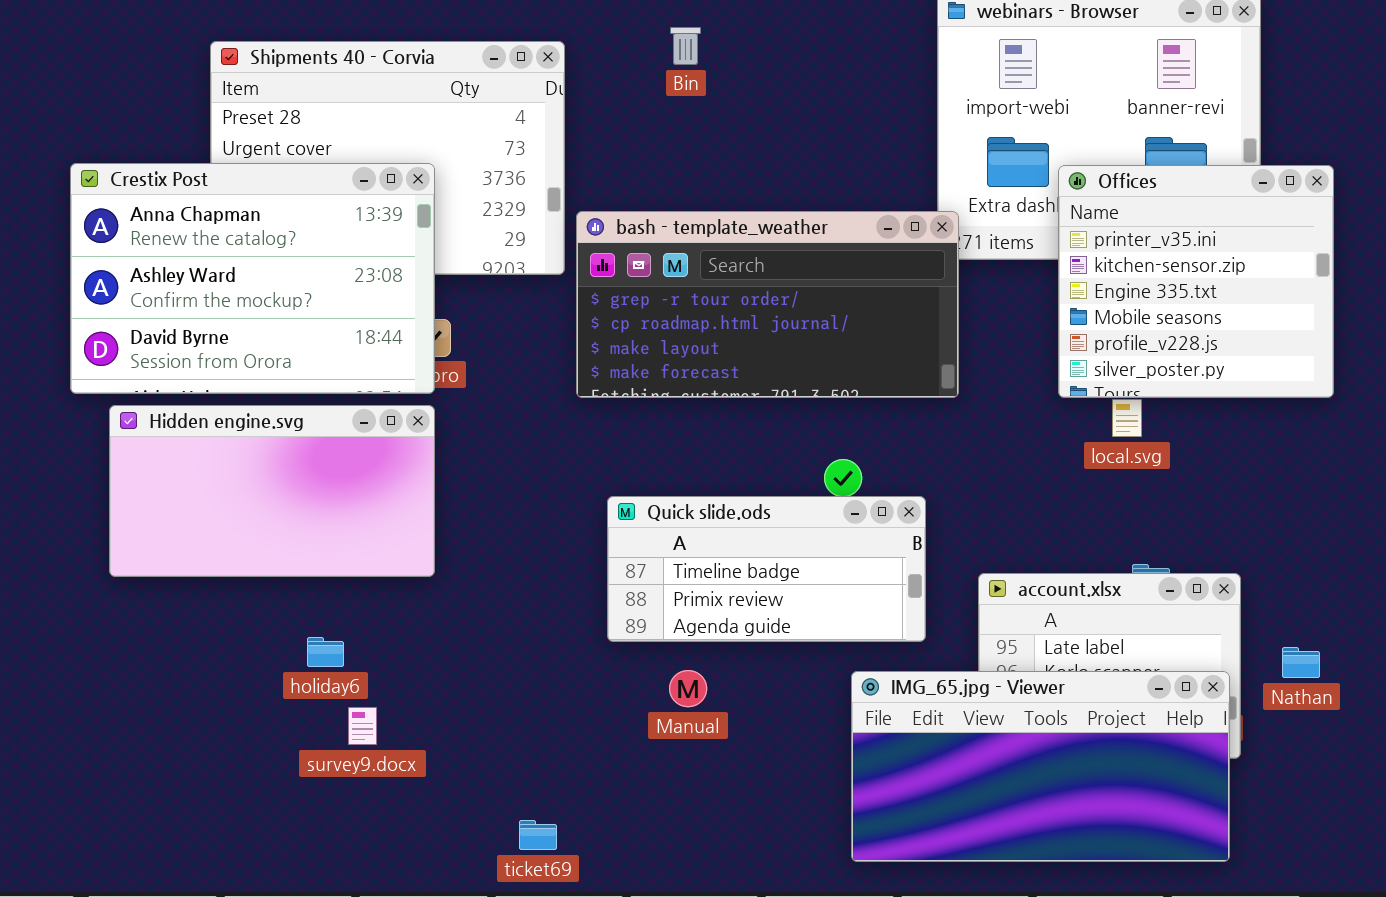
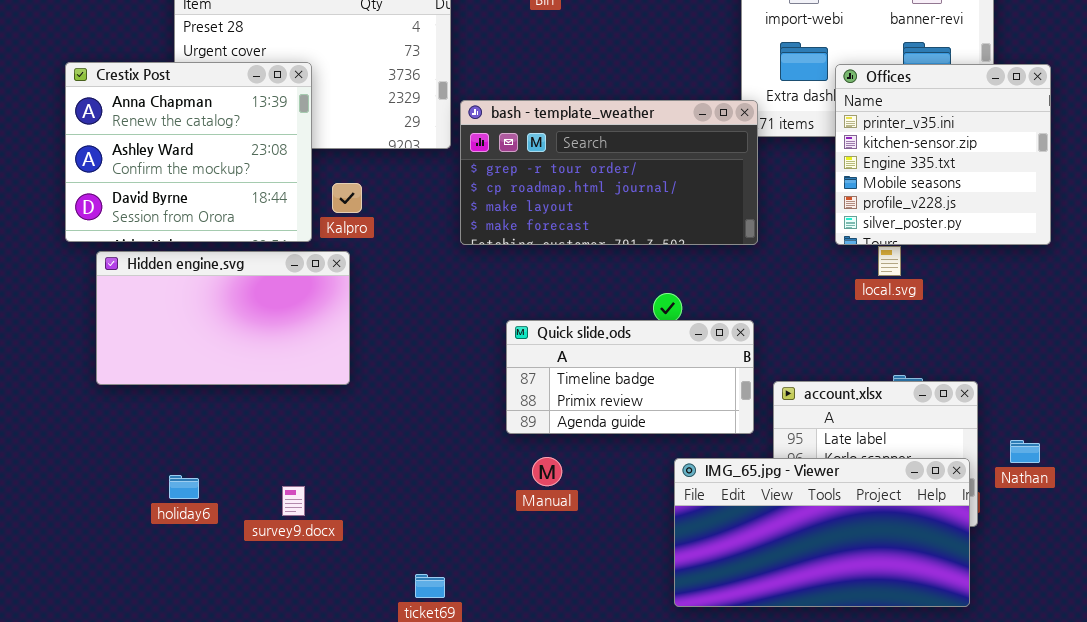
Crestix Post: [70,163,435,394] -> [65,62,312,242], resized
Quick slide.ods: [607,496,926,642] -> [506,320,754,434], moved
holiday6: [307,637,344,667] -> [169,475,199,499], moved

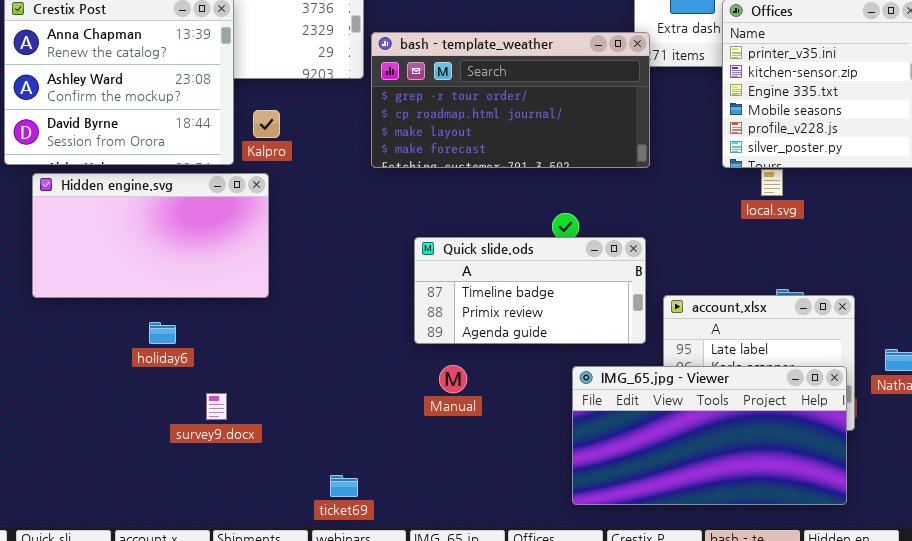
holiday6: [169,475,199,499] -> [149,322,176,344], moved

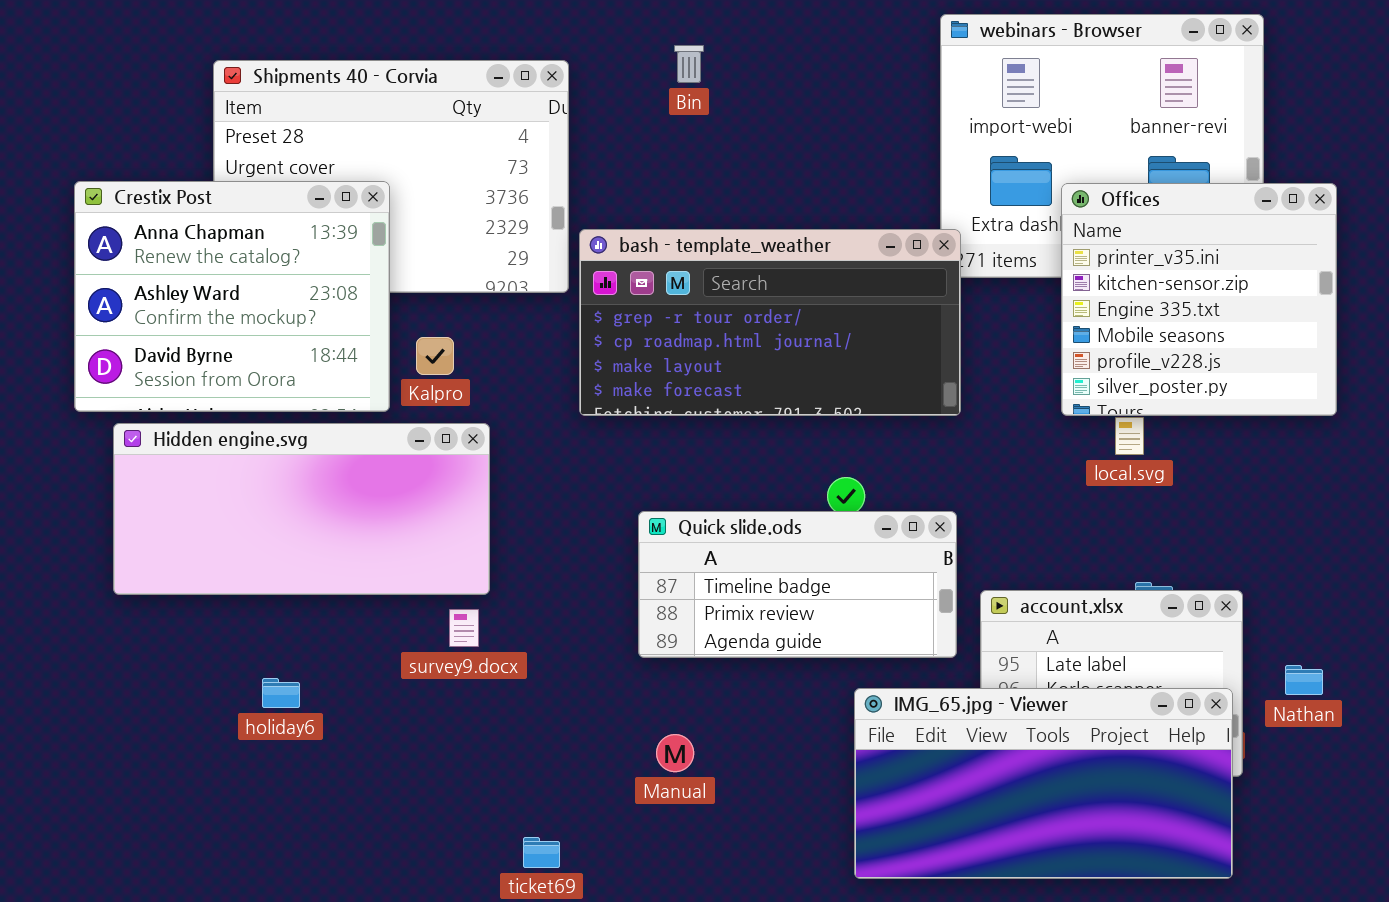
Hidden engine.svg: [32,173,269,298] -> [113,423,490,595], resized
holiday6: [149,322,176,344] -> [262,678,300,708], moved
Manual: [439,365,467,393] -> [656,734,694,772], moved
survey9.docx: [206,393,227,420] -> [449,609,479,647], moved

